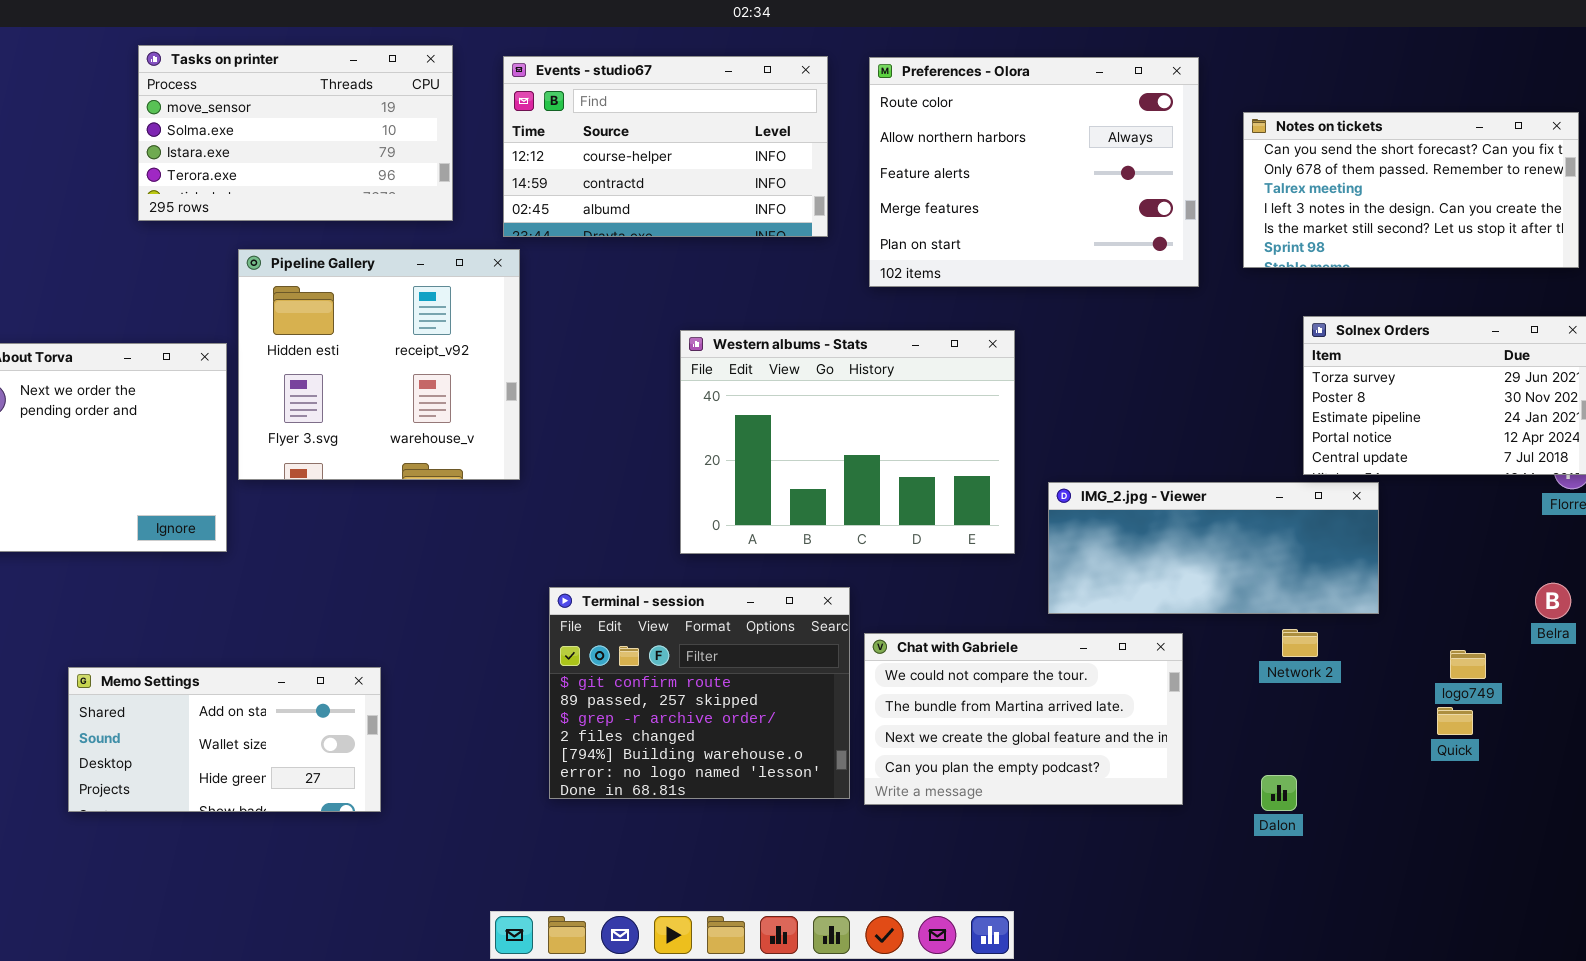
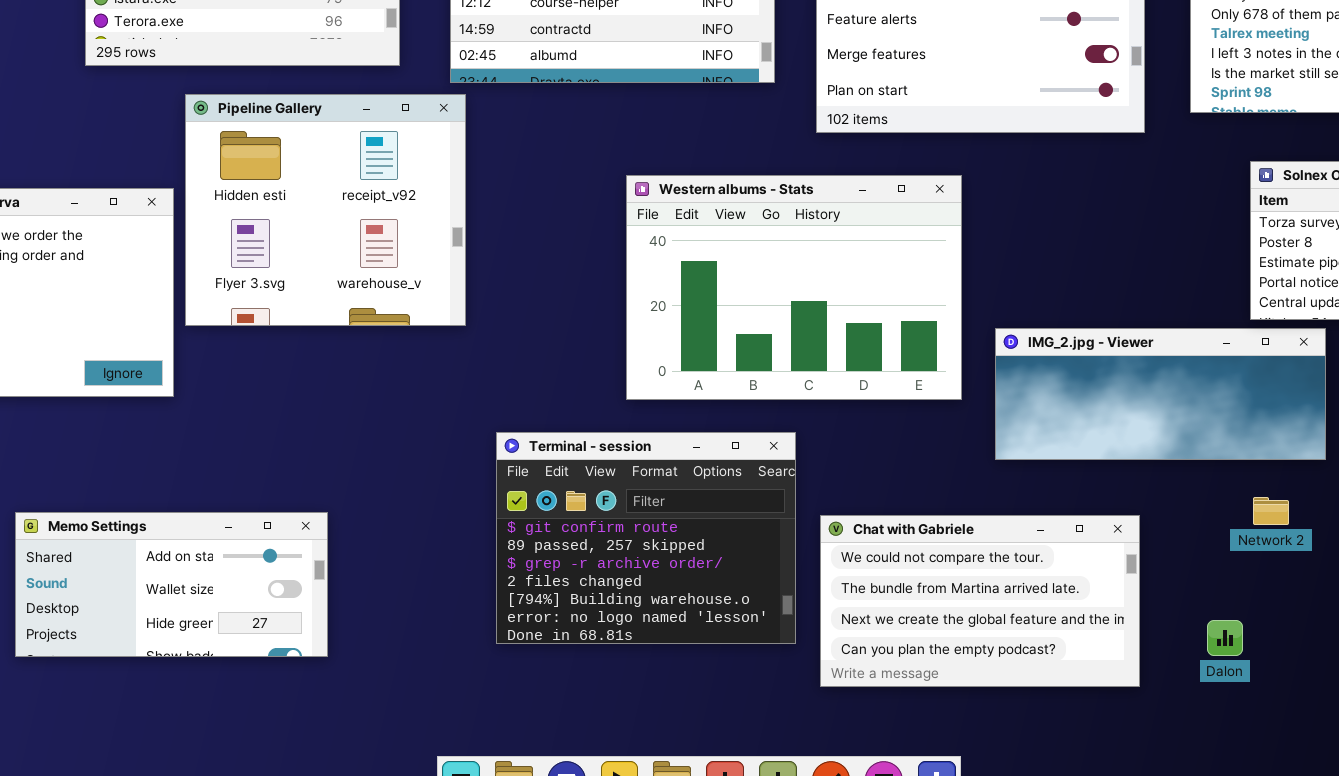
Network 2: [1282,629,1318,657] -> [1253,497,1289,525], moved
Chat with Gabriele: [864,633,1183,805] -> [820,515,1140,687], moved

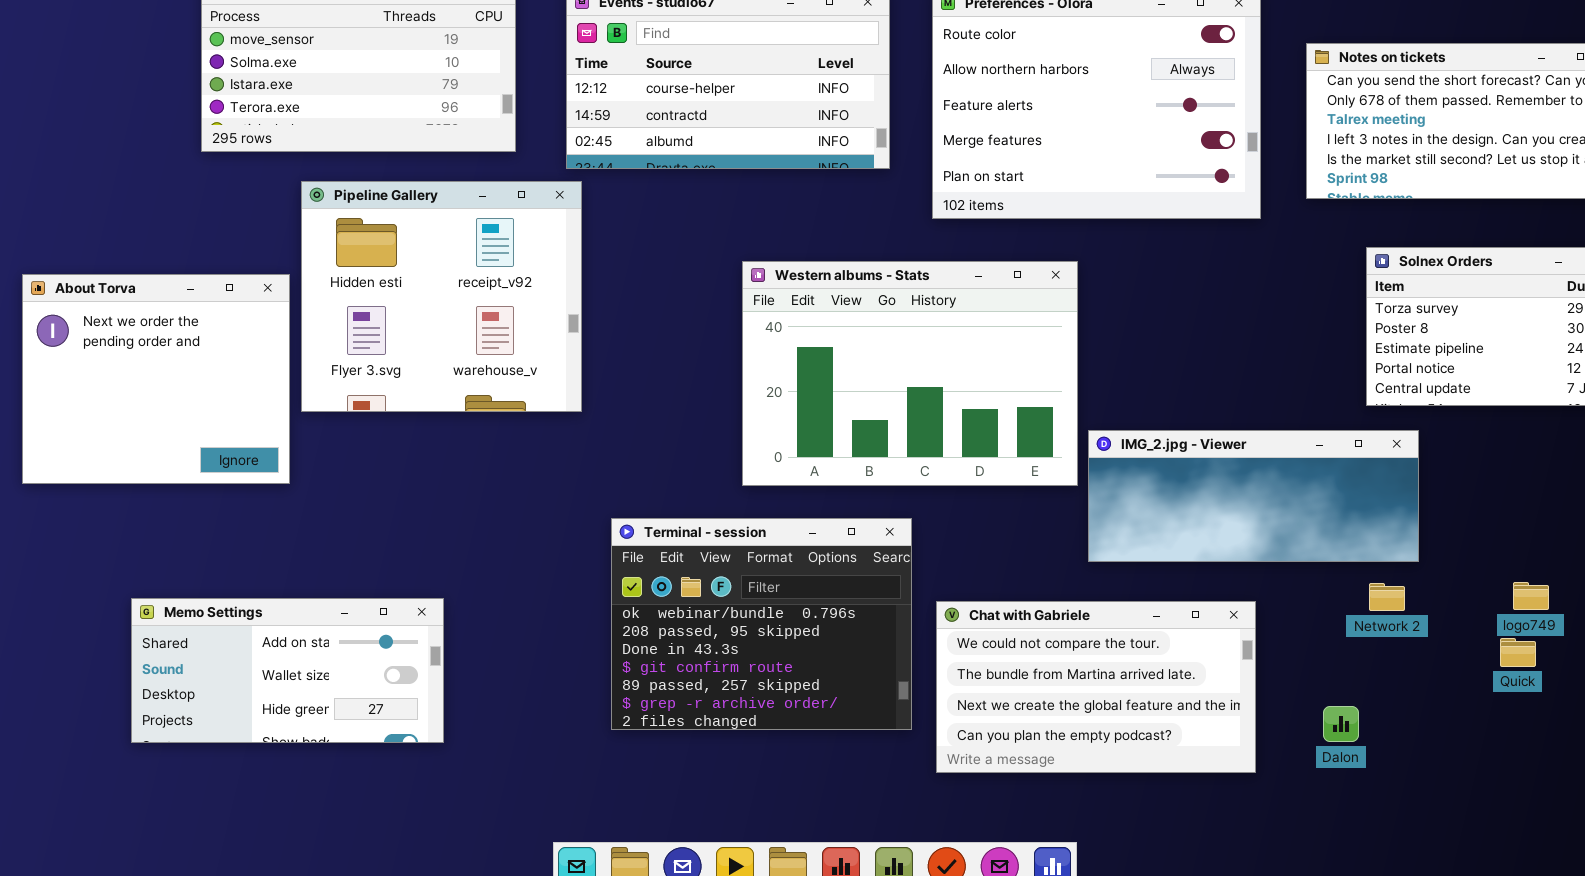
IMG_2.jpg - Viewer: [995,328,1326,460] -> [1088,430,1419,562], moved
Terminal - session: [496,432,796,644] -> [611,518,912,730], scrolled up 3 rows

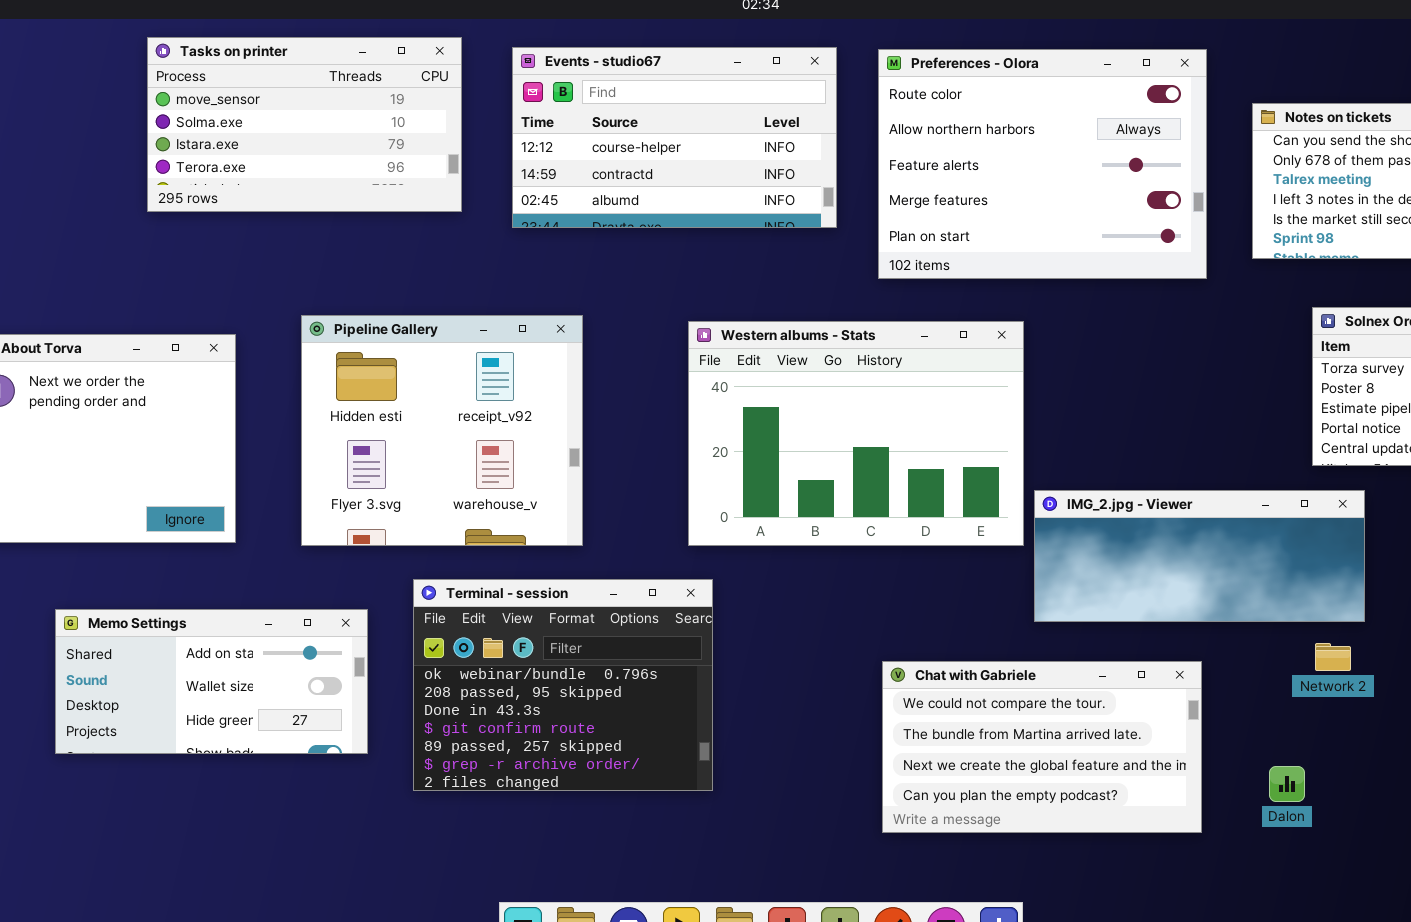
Pipeline Gallery: [301,181,582,412] -> [301,315,583,546], moved
Terminal - session: [611,518,912,730] -> [413,579,713,791], moved
Memo Settings: [131,598,444,743] -> [55,609,368,754], moved

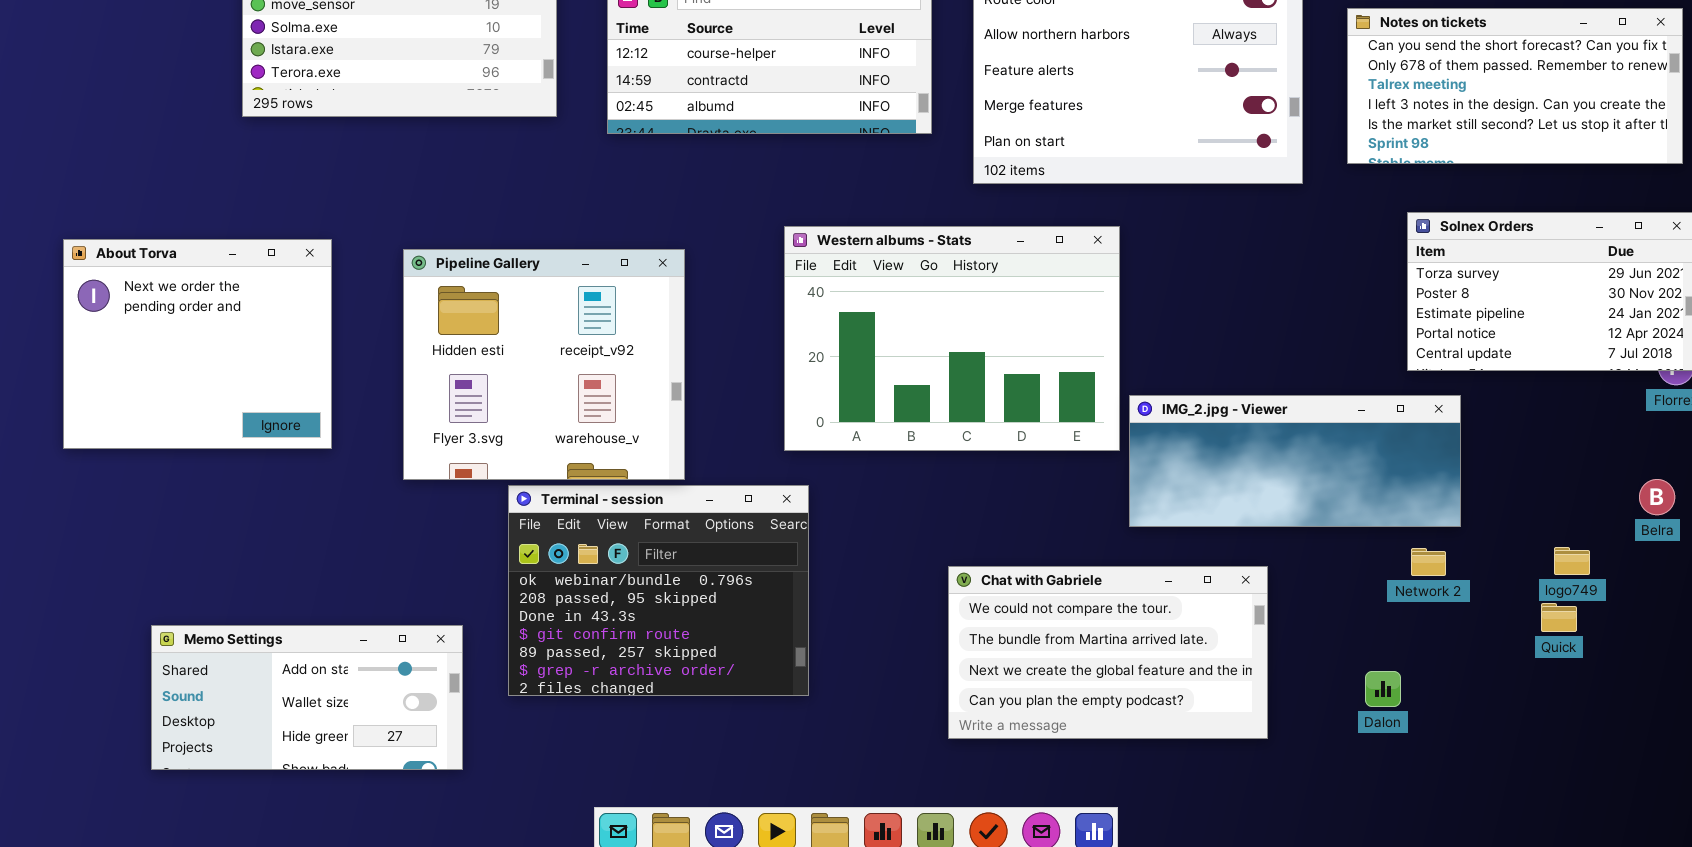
Pipeline Gallery: [301,315,583,546] -> [403,249,685,480], moved
Memo Settings: [55,609,368,754] -> [151,625,463,770], moved
Chat with Gabriele: [882,661,1202,833] -> [948,566,1268,739], moved

